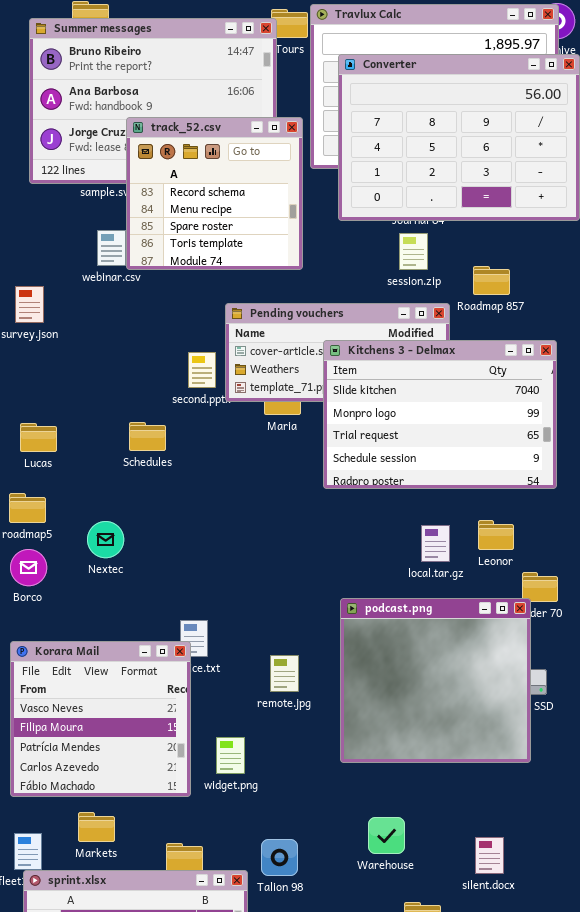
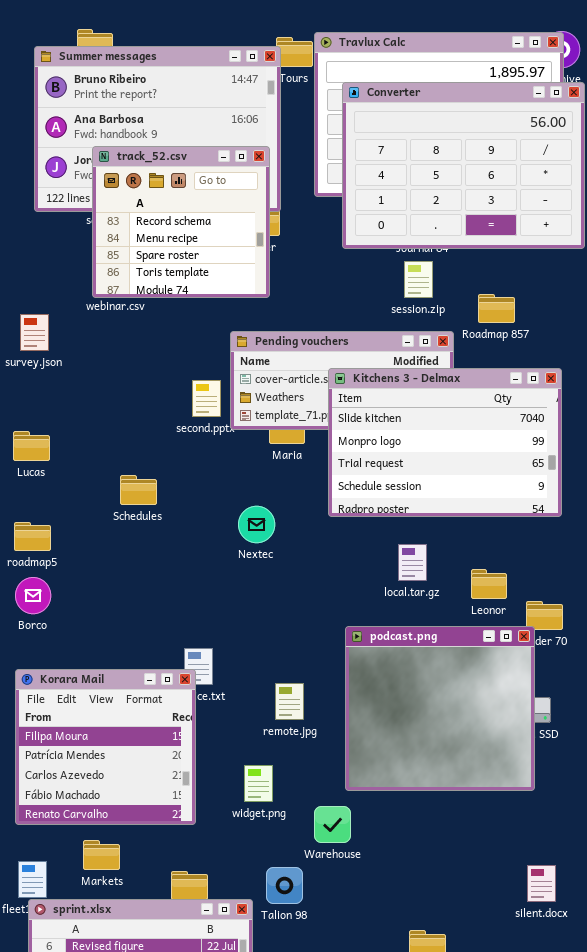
track_52.csv: [126,117,303,270] -> [92,146,270,298], moved
Schedules: [129,422,166,451] -> [120,475,157,505], moved
Lucas: [20,423,57,452] -> [13,431,50,461], moved
Leonor: [478,520,514,550] -> [471,569,507,599], moved
Nextec: [87,521,124,558] -> [238,506,275,543], moved
local.tar.gz: [421,525,450,562] -> [398,544,427,581], moved
Korara Mail: [10,641,191,797] -> [15,669,196,825], scrolled down 1 row
widget.png: [216,737,245,774] -> [244,765,273,802], moved
Warehouse: [368,817,405,854] -> [314,806,351,843], moved
silent.docx: [475,837,504,874] -> [527,865,556,902], moved

